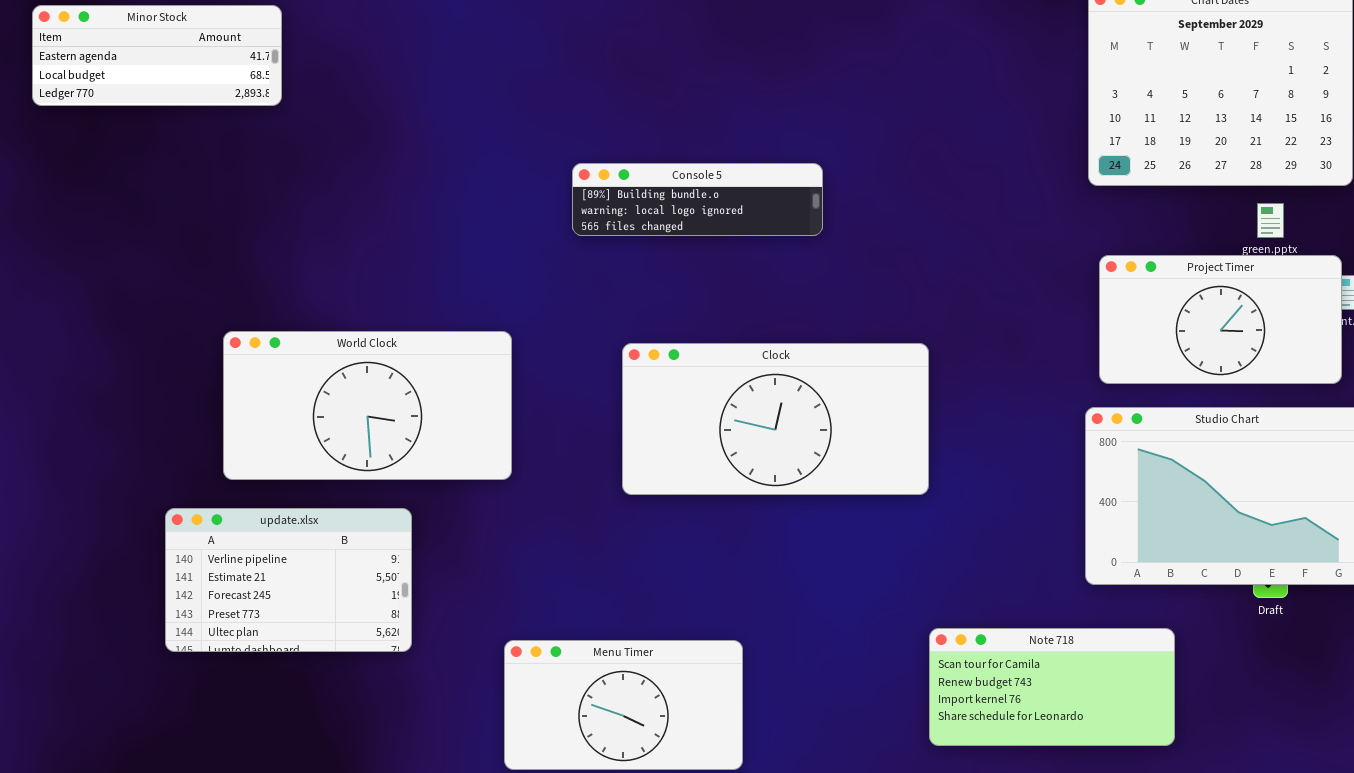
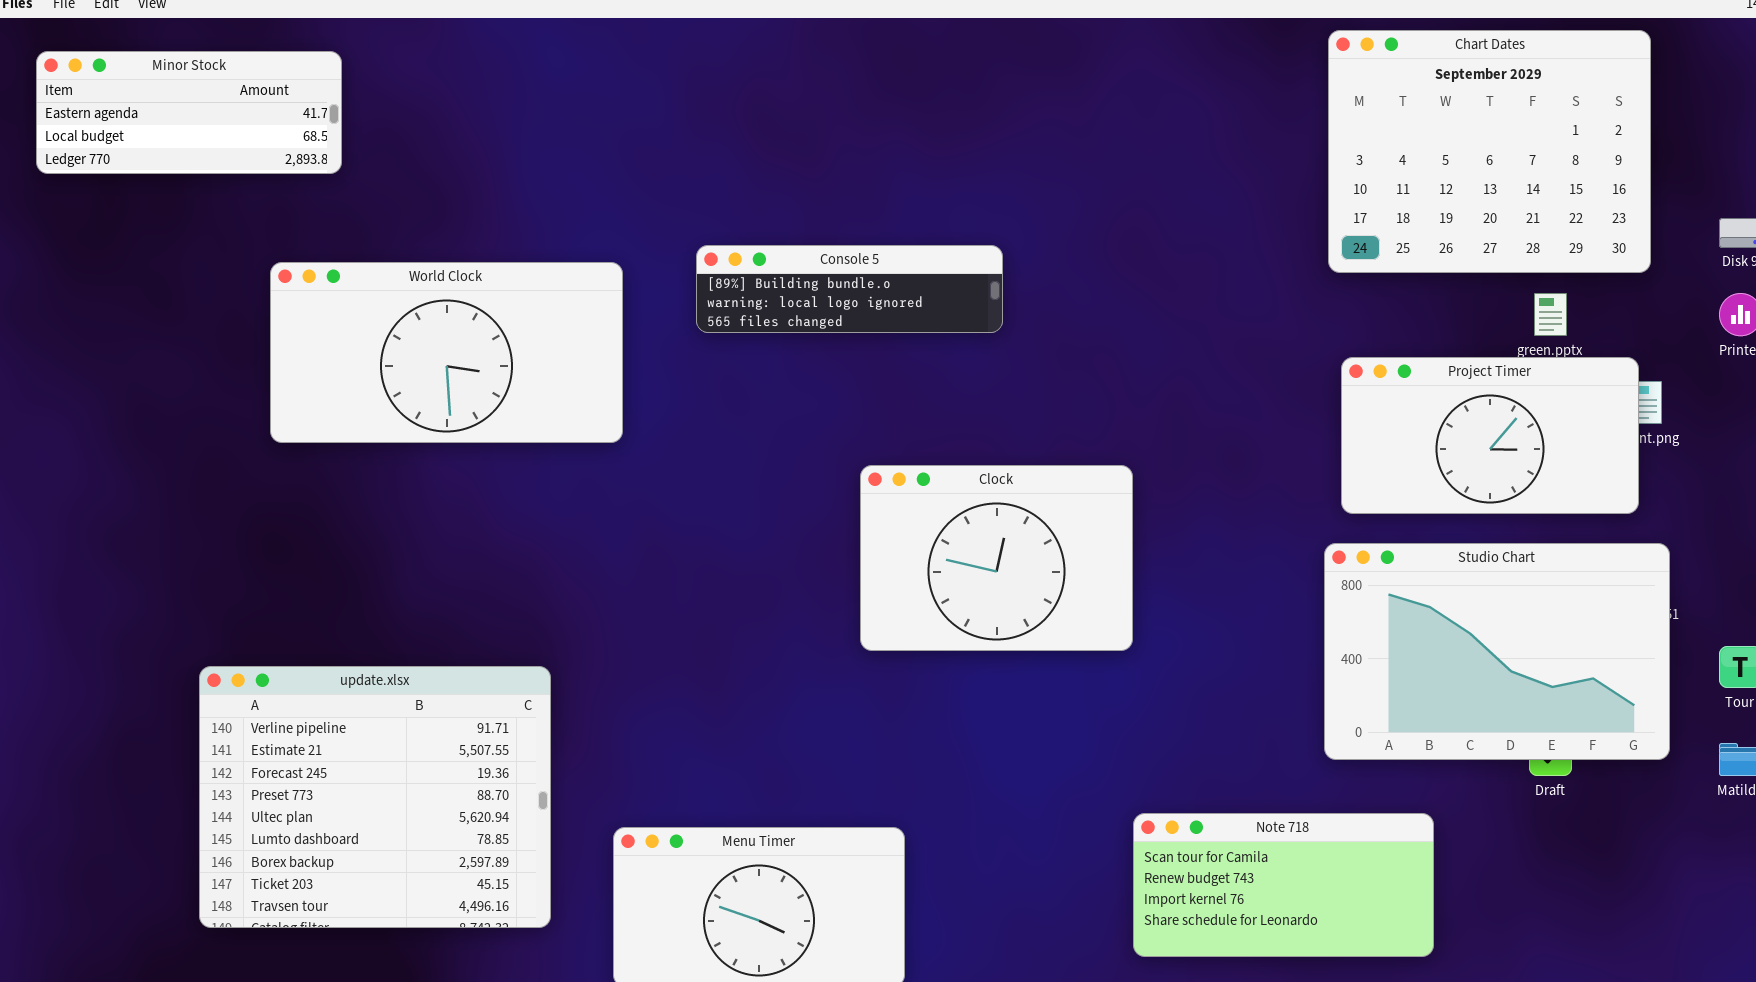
World Clock: [223,331,512,480] -> [270,262,623,443], moved
Clock: [622,343,929,495] -> [860,465,1133,651], resized
update.xlsx: [165,508,412,652] -> [199,666,551,928], resized

